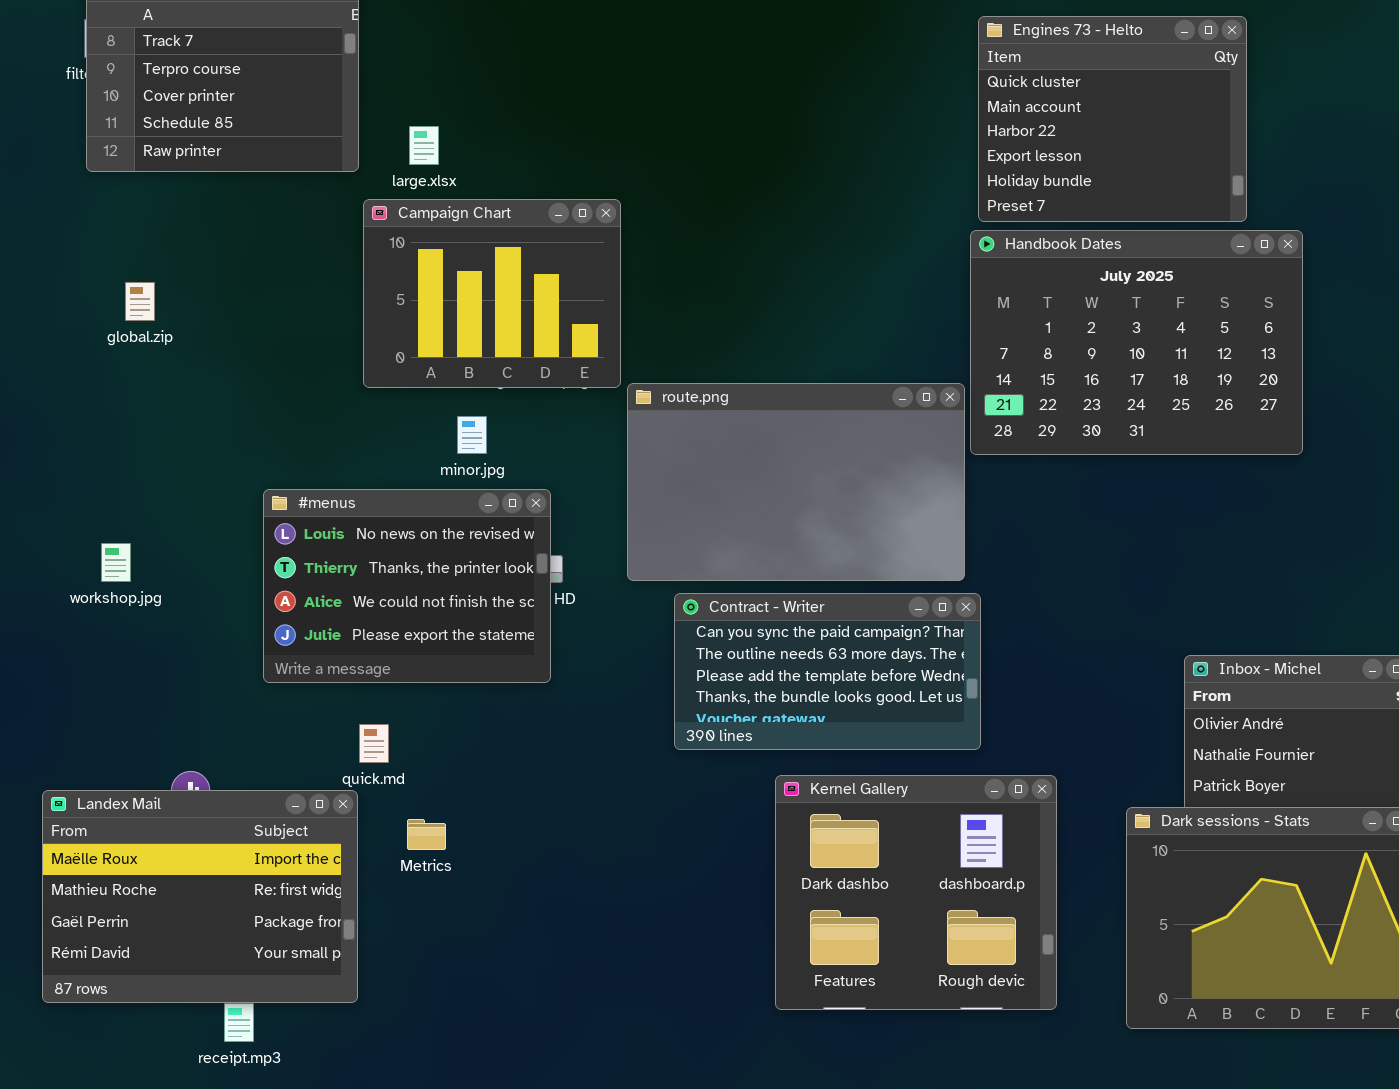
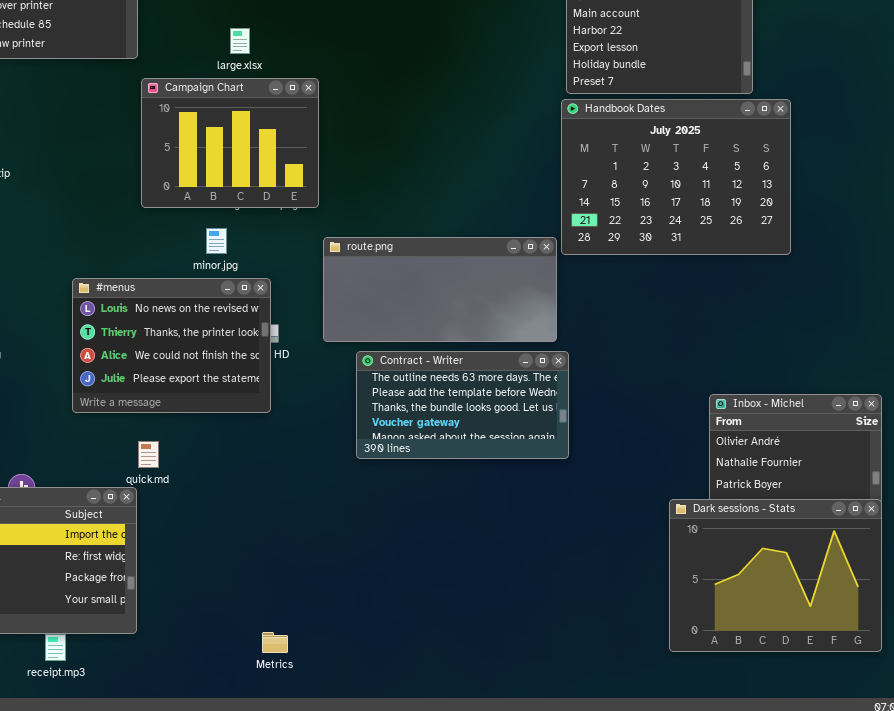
large.xlsx: [409,126,439,165] -> [230,28,250,54], moved
route.png: [627,383,965,581] -> [323,237,557,342], resized
Contract - Writer: [674,593,981,750] -> [356,351,569,459], scrolled down 1 row
Kernel Gallery: [775,775,1057,1010] -> none, closed
Metrics: [407,819,446,850] -> [262,632,288,653], moved

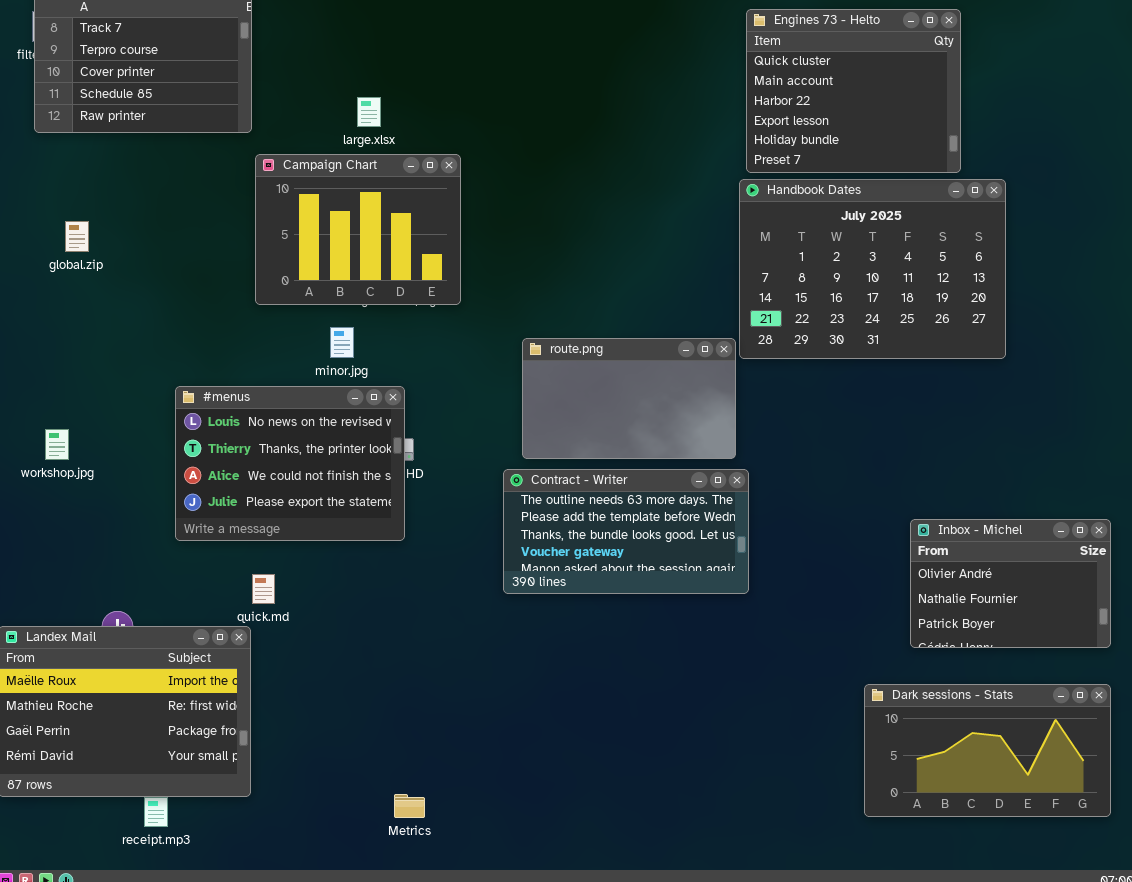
route.png: [323,237,557,342] -> [522,338,736,459], resized
Dark sessions - Stats: [669,499,882,652] -> [864,684,1111,817], resized

